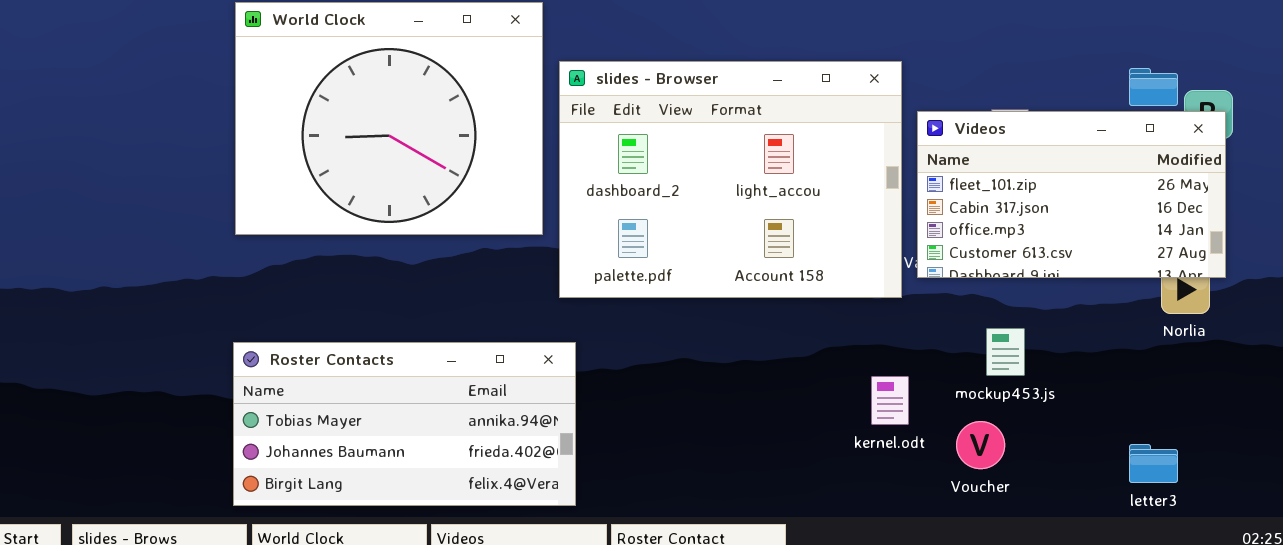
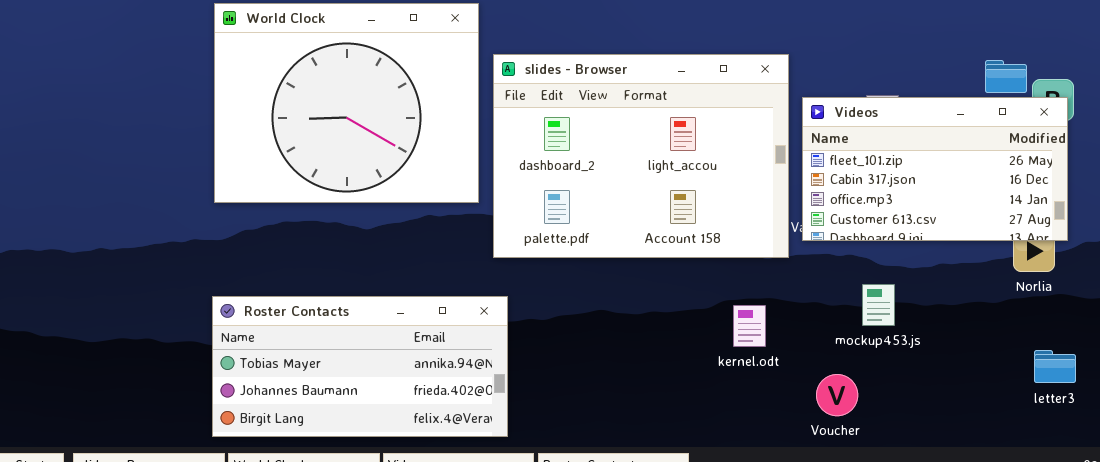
kernel.odt: [871,376,909,425] -> [733,305,766,347], moved
Voucher: [956,421,1005,469] -> [816,374,858,416], moved
letter3: [1129,444,1178,483] -> [1034,350,1076,383], moved

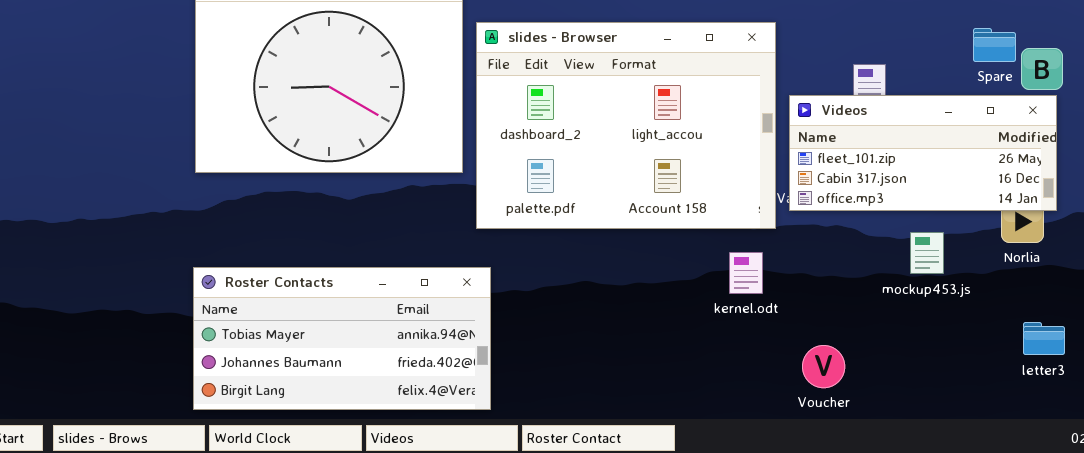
Videos: [802,97,1068,241] -> [789,95,1057,211], resized
mockup453.js: [862,284,895,326] -> [910,232,944,274], moved
kernel.odt: [733,305,766,347] -> [729,252,763,294], moved

